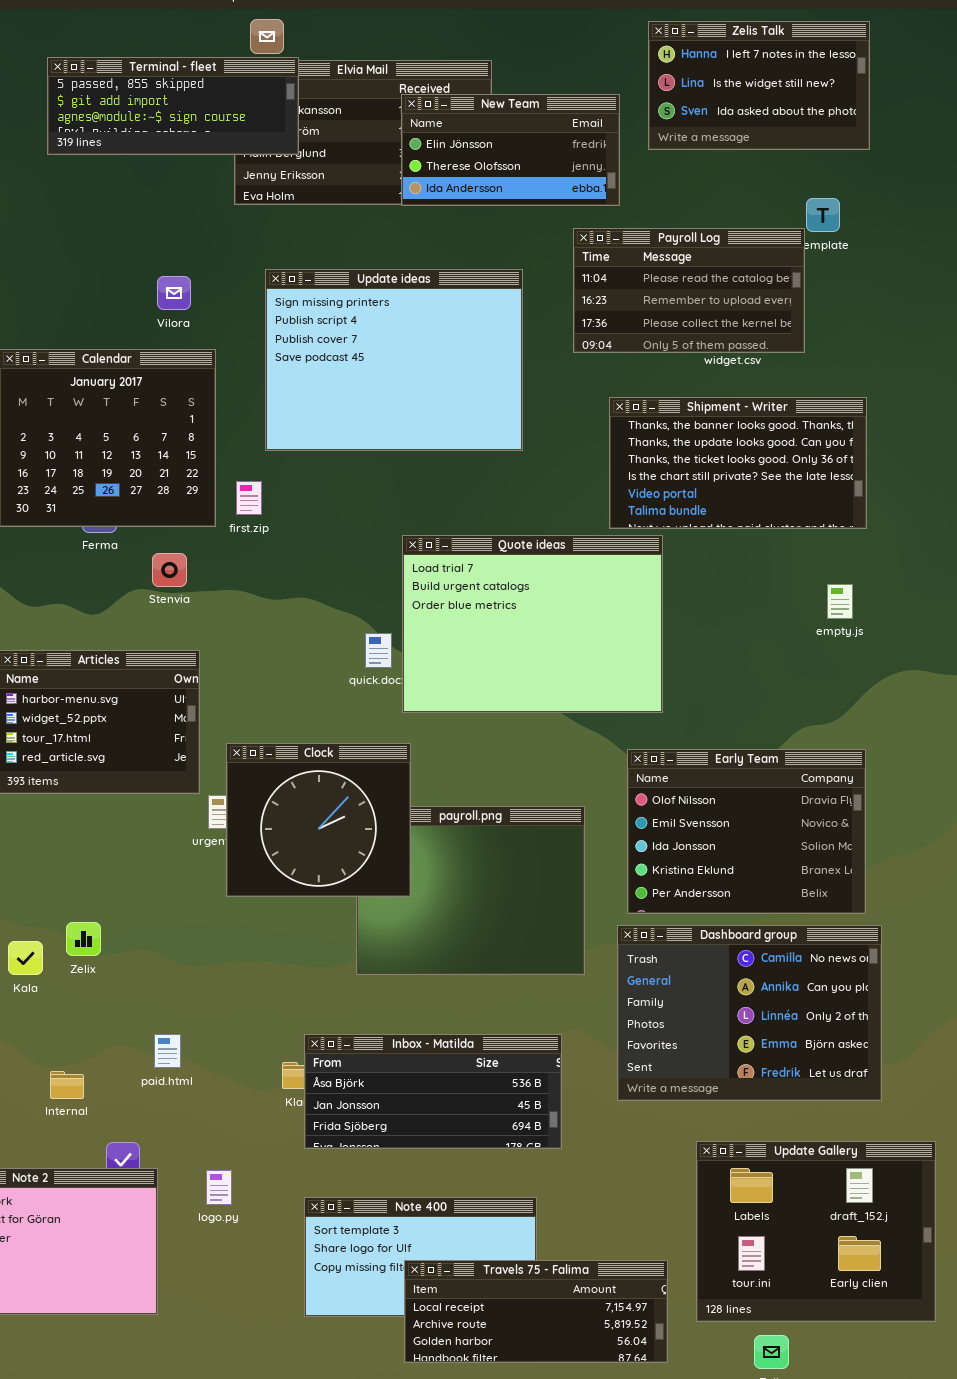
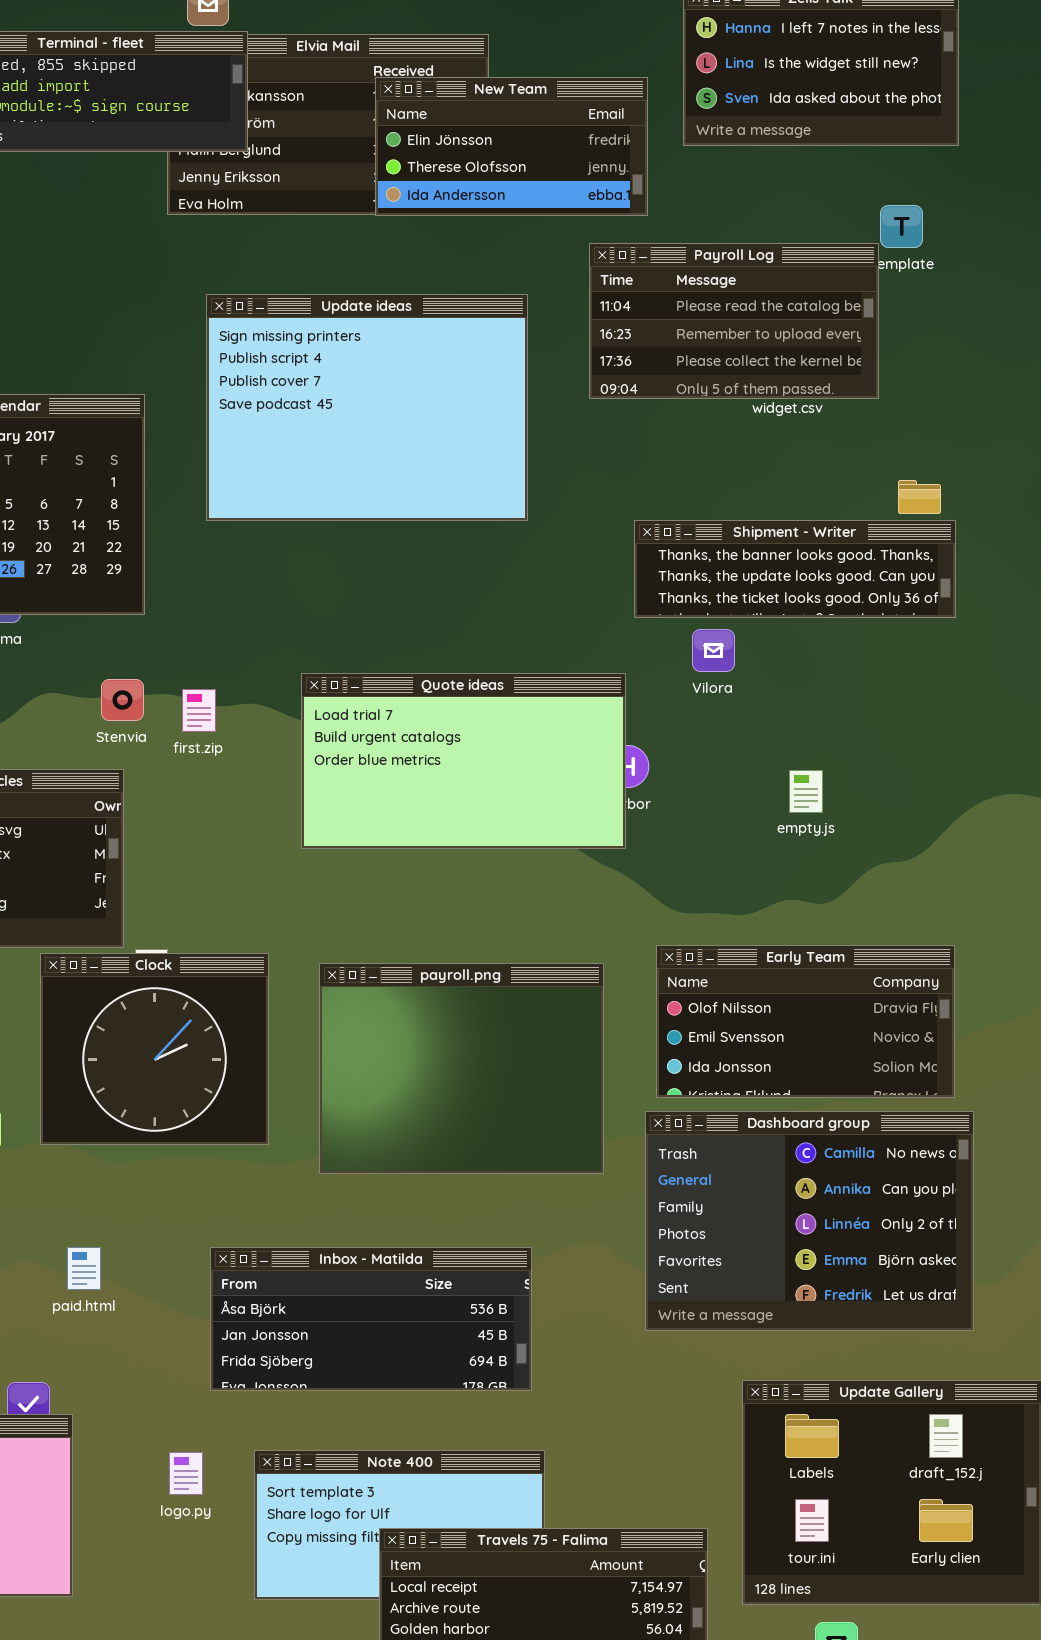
Vilora: [157,276,191,310] -> [692,629,735,672], moved
Shipment - Writer: [609,397,867,529] -> [634,520,956,618], resized
first.zip: [236,481,262,515] -> [182,689,216,732], moved
Quote ideas: [402,535,663,713] -> [301,673,626,849], moved, resized
Stenvia: [152,553,187,587] -> [101,679,144,721], moved
empty.js: [827,584,853,619] -> [789,770,823,813], moved
Clock: [226,743,411,897] -> [40,953,269,1145], moved
Early Team: [627,749,866,914] -> [656,945,955,1098], resized
Inbox - Matilda: [304,1034,562,1149] -> [210,1247,532,1391], moved
logo.py: [206,1170,232,1205] -> [169,1452,203,1495], moved

